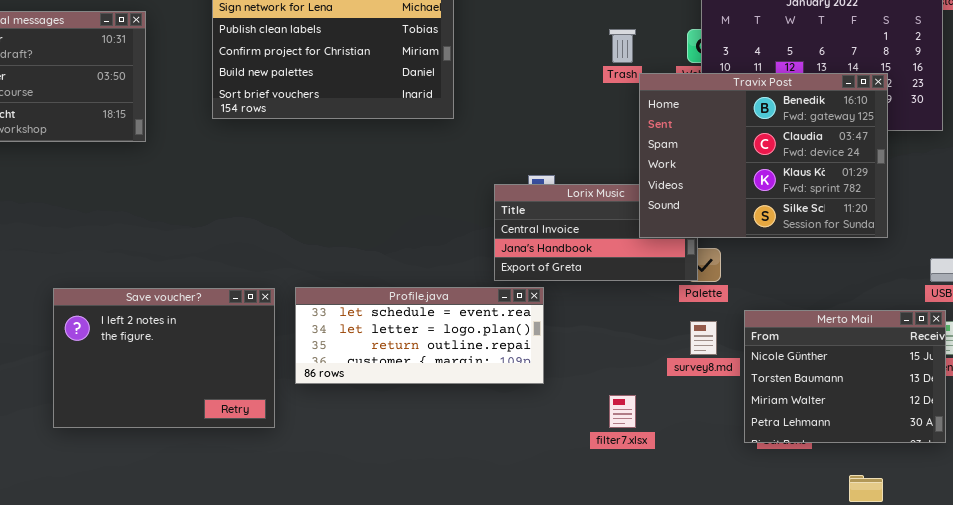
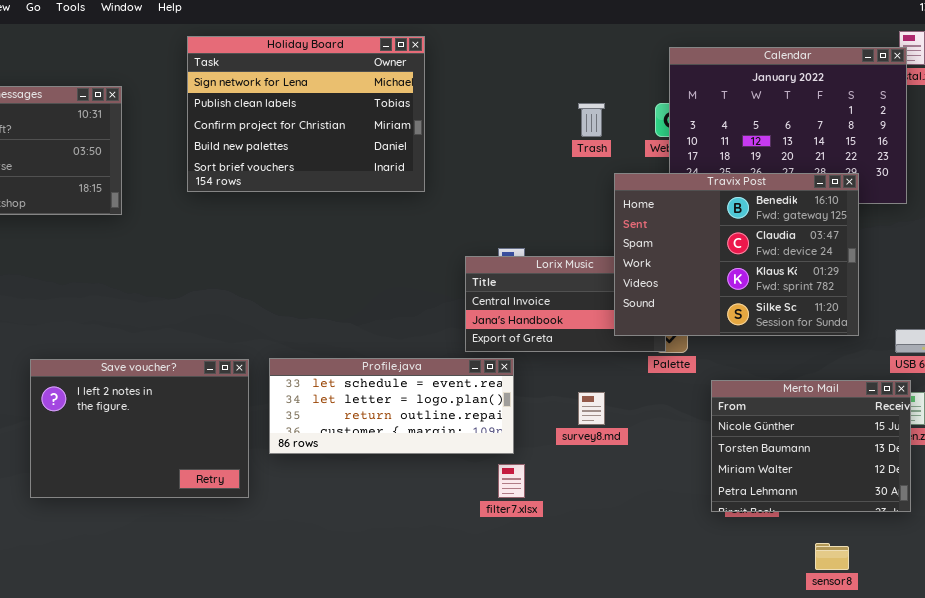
Travix Post: [639,73,888,238] -> [614,173,859,336], moved
survey8.md: [690,321,717,355] -> [578,392,605,425], moved
filter7.xlsx: [609,395,636,428] -> [498,464,525,498], moved

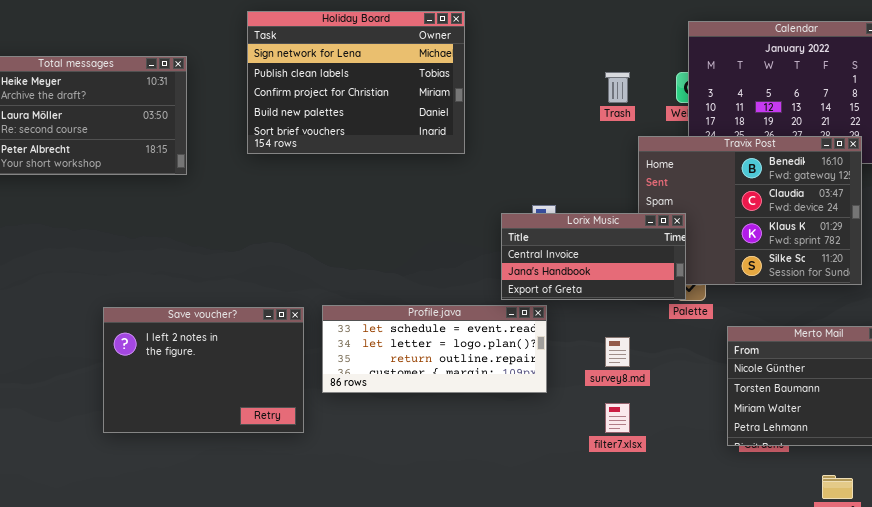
Lorix Music: [465,256,666,352] -> [501,213,686,300], raised
filter7.xlsx: [498,464,525,498] -> [605,403,630,433], moved

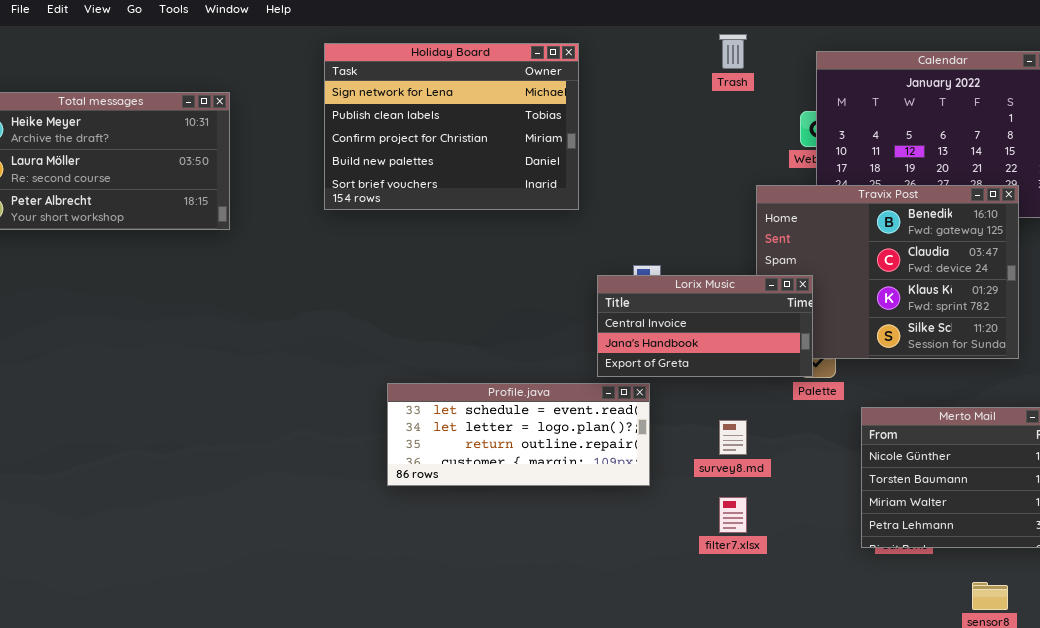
Holiday Board: [247,11,465,154] -> [324,43,579,210], moved
Trash: [605,72,630,103] -> [719,34,747,69], moved
Save voucher?: [103,307,304,433] -> none, closed

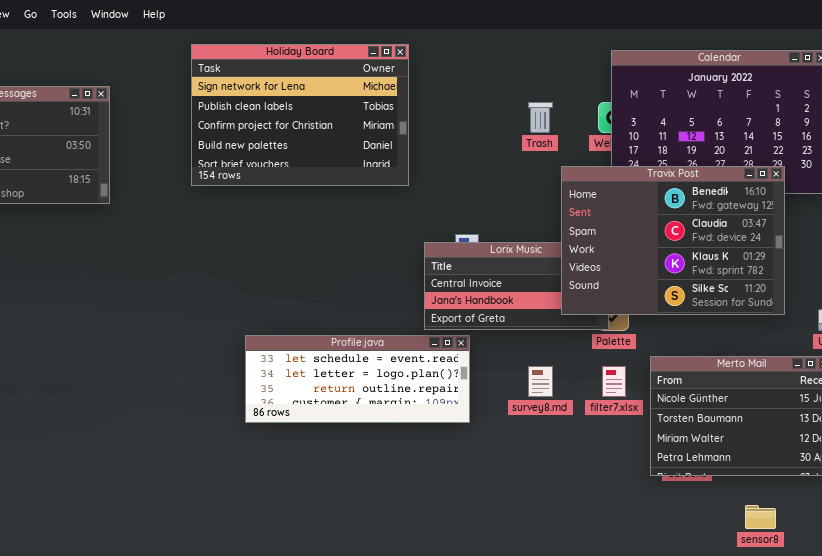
Trash: [719,34,747,69] -> [528,102,553,133], moved
Travix Post: [756,185,1019,359] -> [561,166,785,315], raised
filter7.xlsx: [719,497,747,533] -> [602,366,626,397], moved

